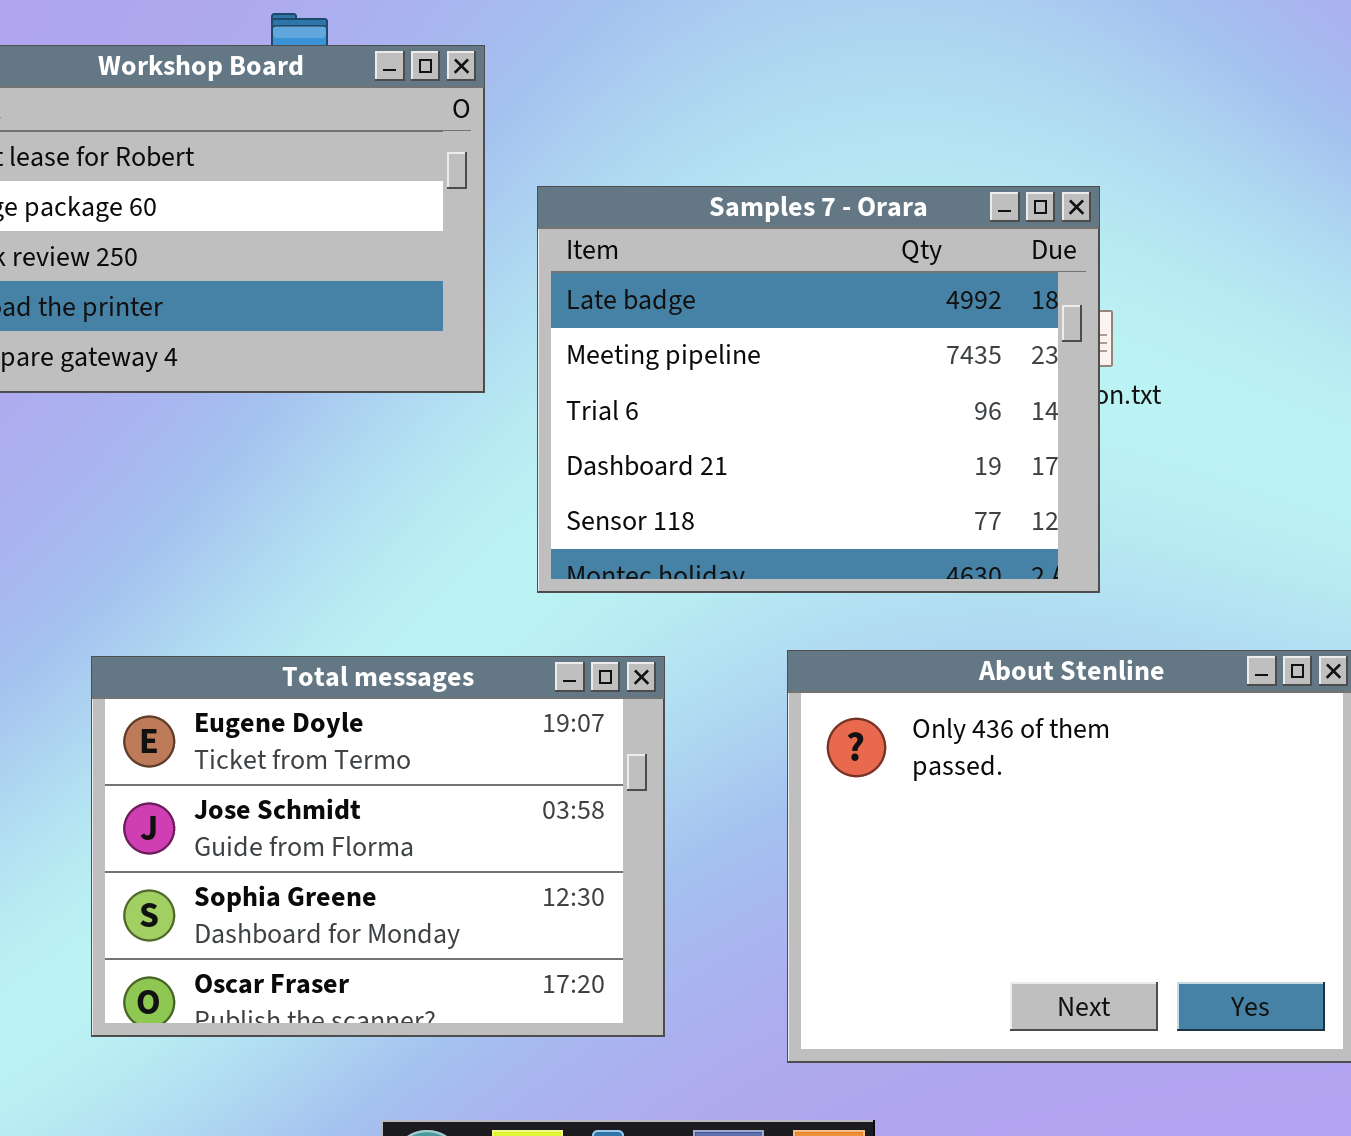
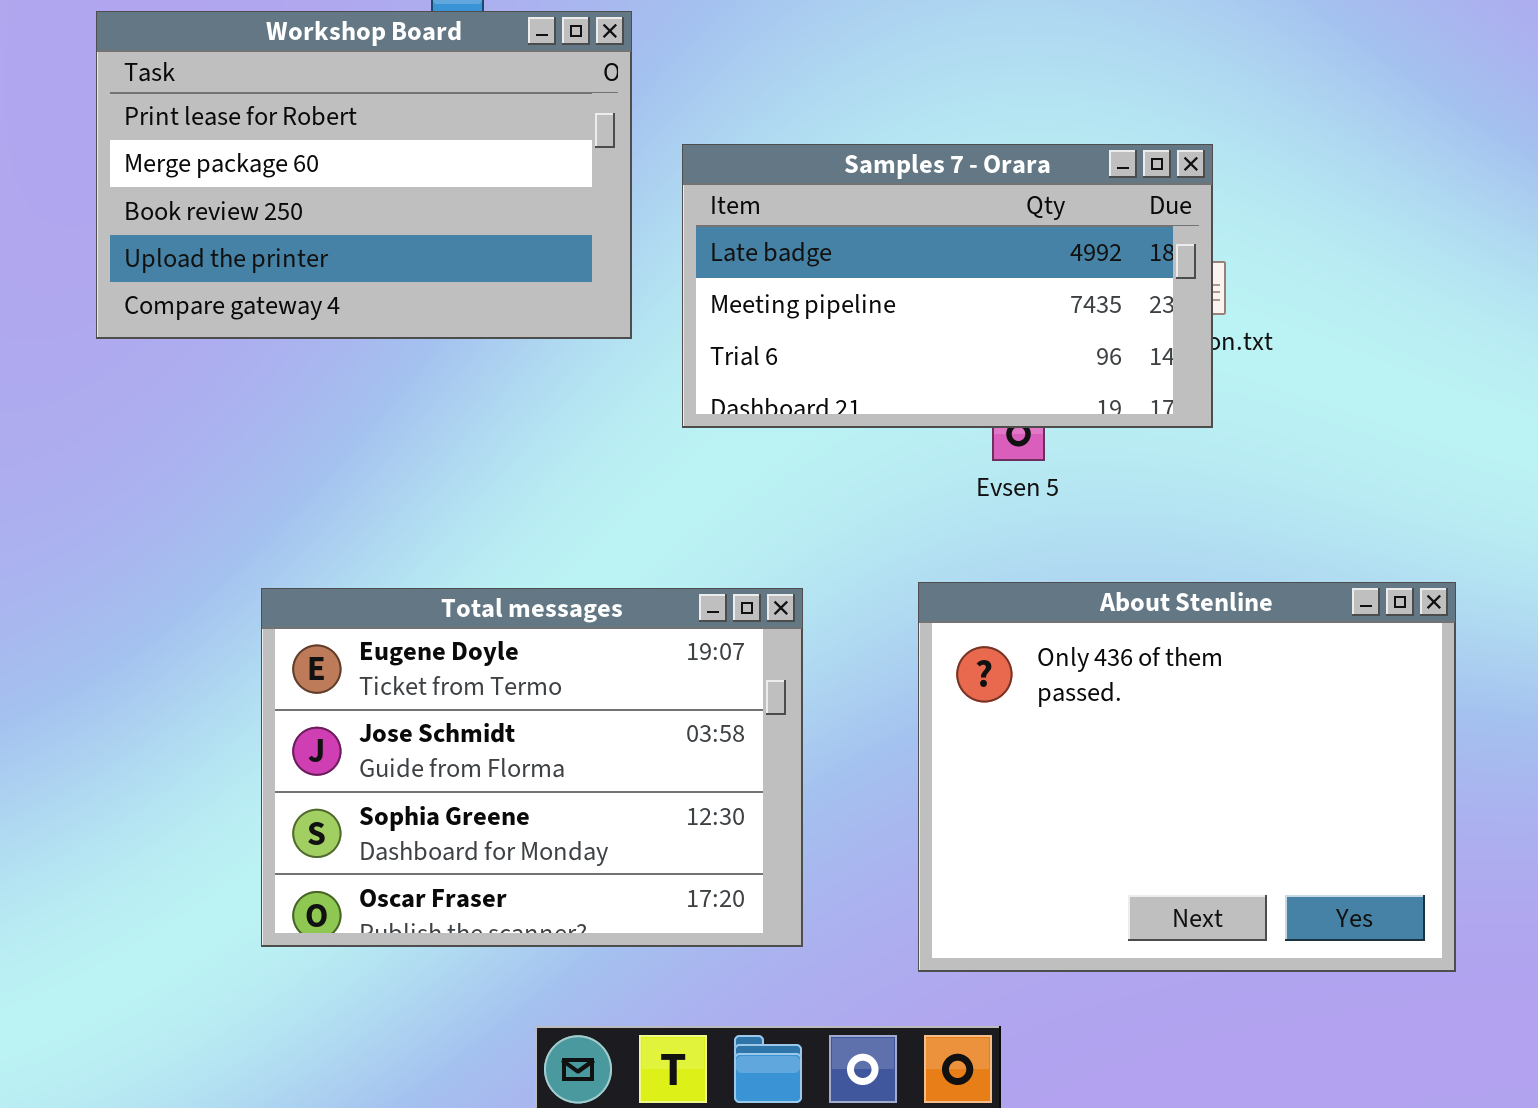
Samples 7 - Orara: [537,186,1100,593] -> [682,144,1213,428], resized

